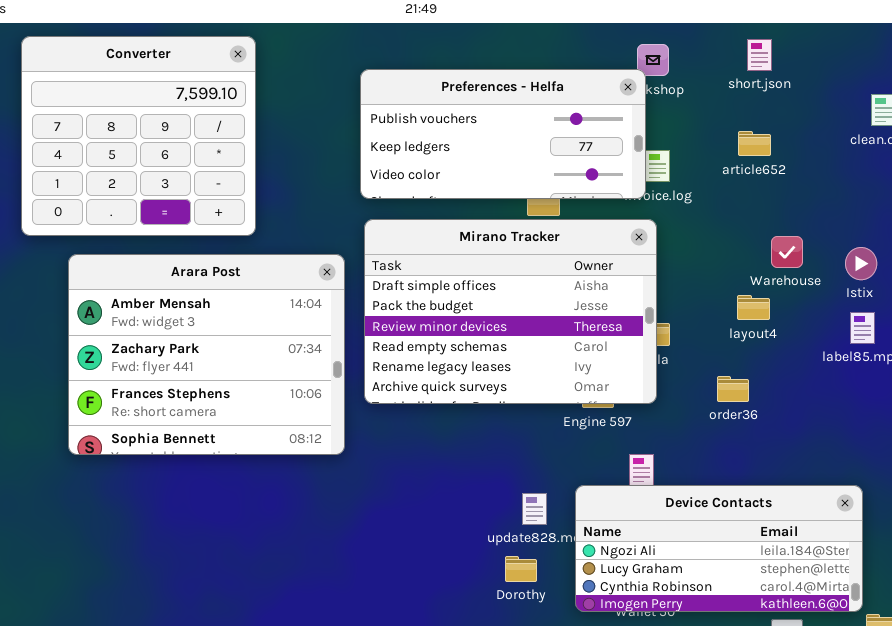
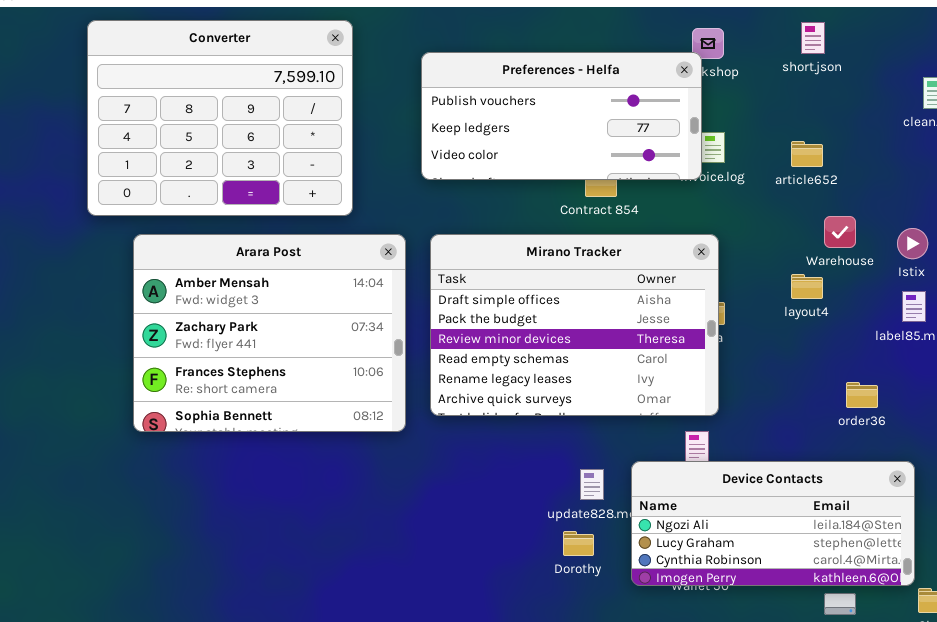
Converter: [21,36,256,236] -> [87,20,353,216], resized
article652: [738,131,771,156] -> [791,141,823,167], moved
Mirano Tracker: [364,219,657,404] -> [430,234,719,416], moved
order36: [717,376,749,402] -> [846,382,878,408], moved

